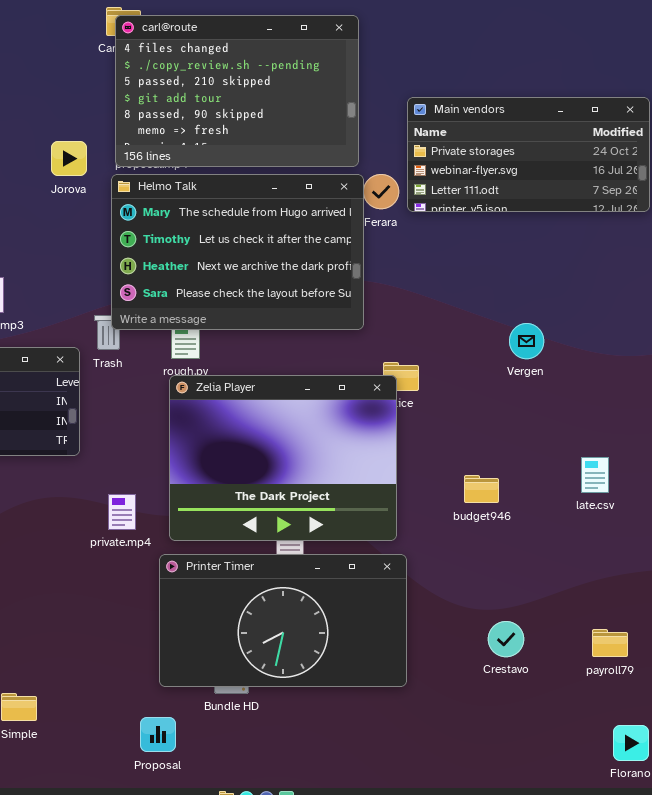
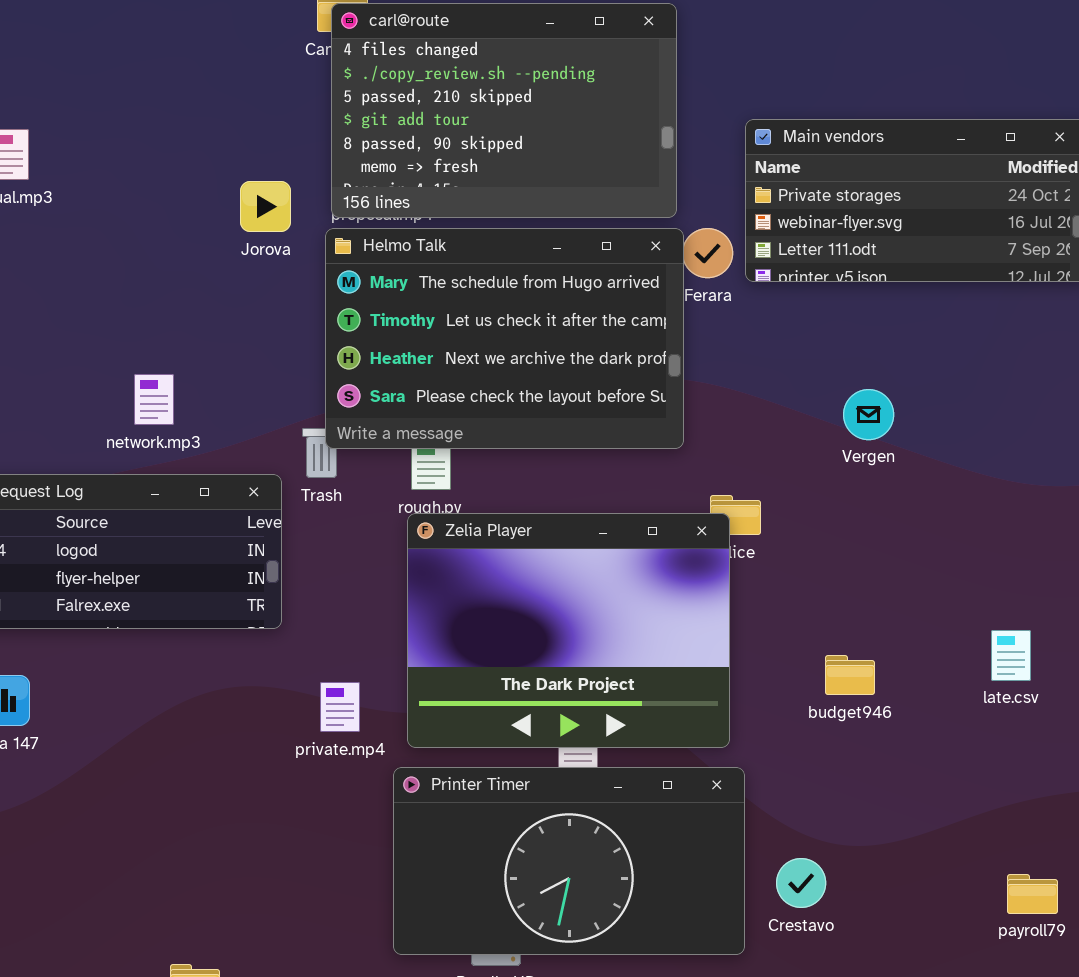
Vergen: [509,323,544,359] -> [843,389,894,440], moved
Crestavo: [488,621,524,657] -> [776,858,826,908], moved

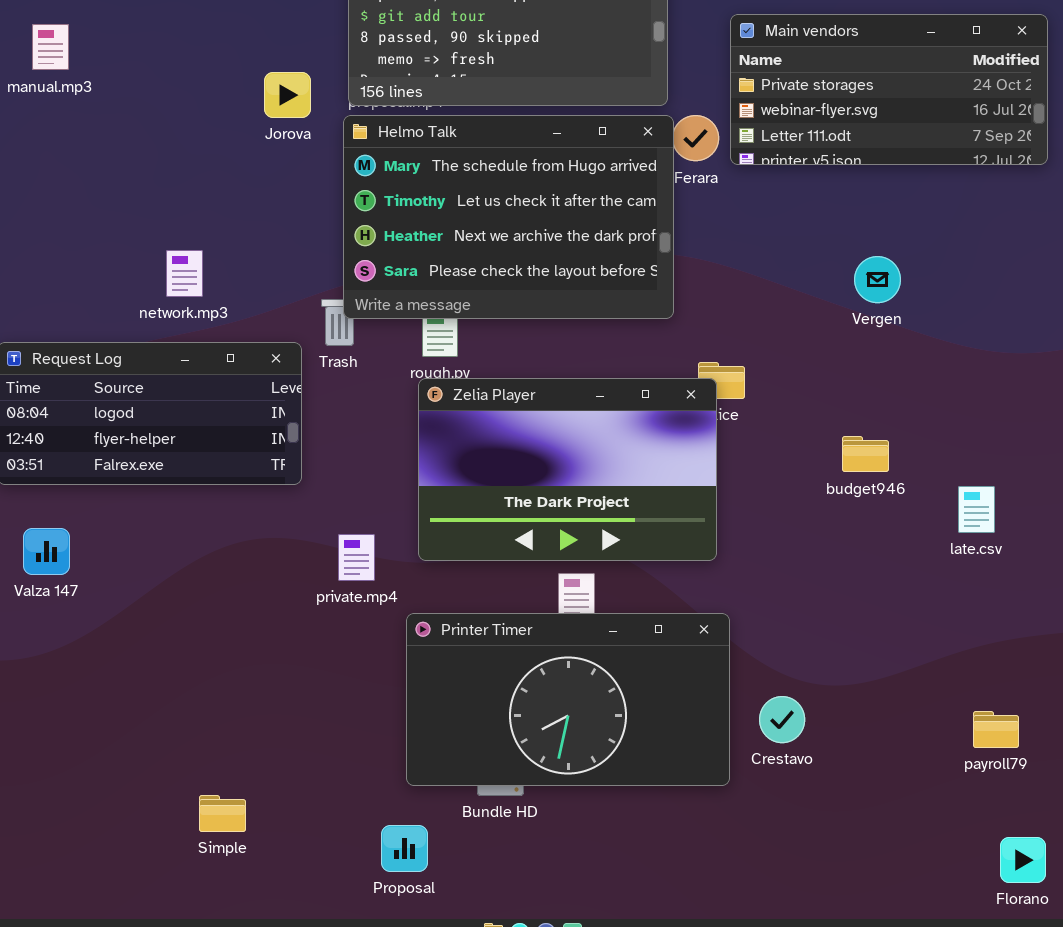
Vergen: [843,389,894,440] -> [854,256,901,303], moved
Zelia Player: [407,513,730,748] -> [418,378,717,561], resized
budget946: [825,655,875,695] -> [842,436,889,472], moved

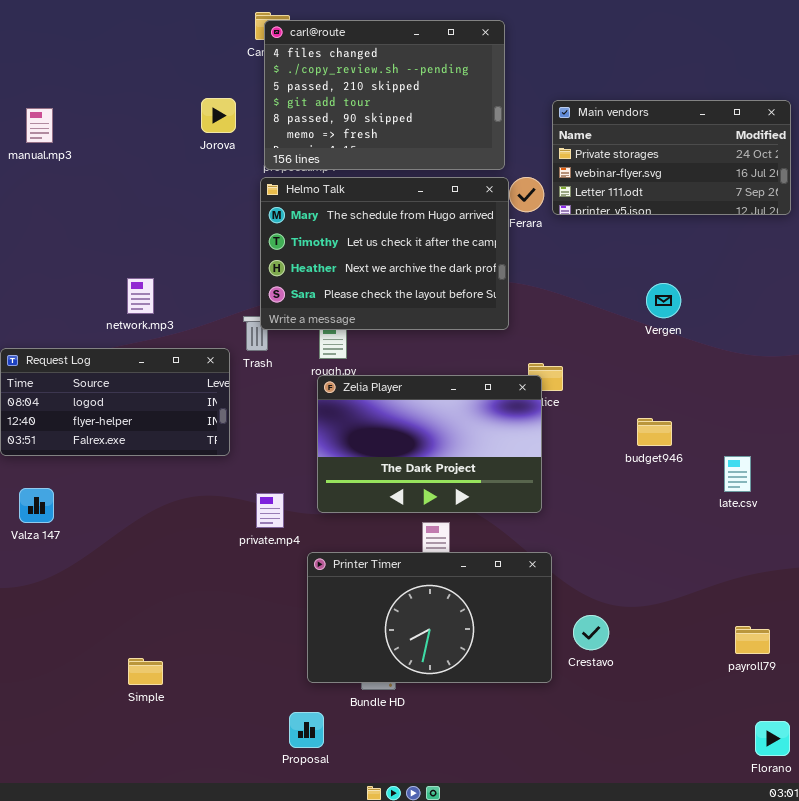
Jorova: [264,72,311,118] -> [201,98,236,133], moved
Simple: [199,795,246,832] -> [128,658,163,685], moved

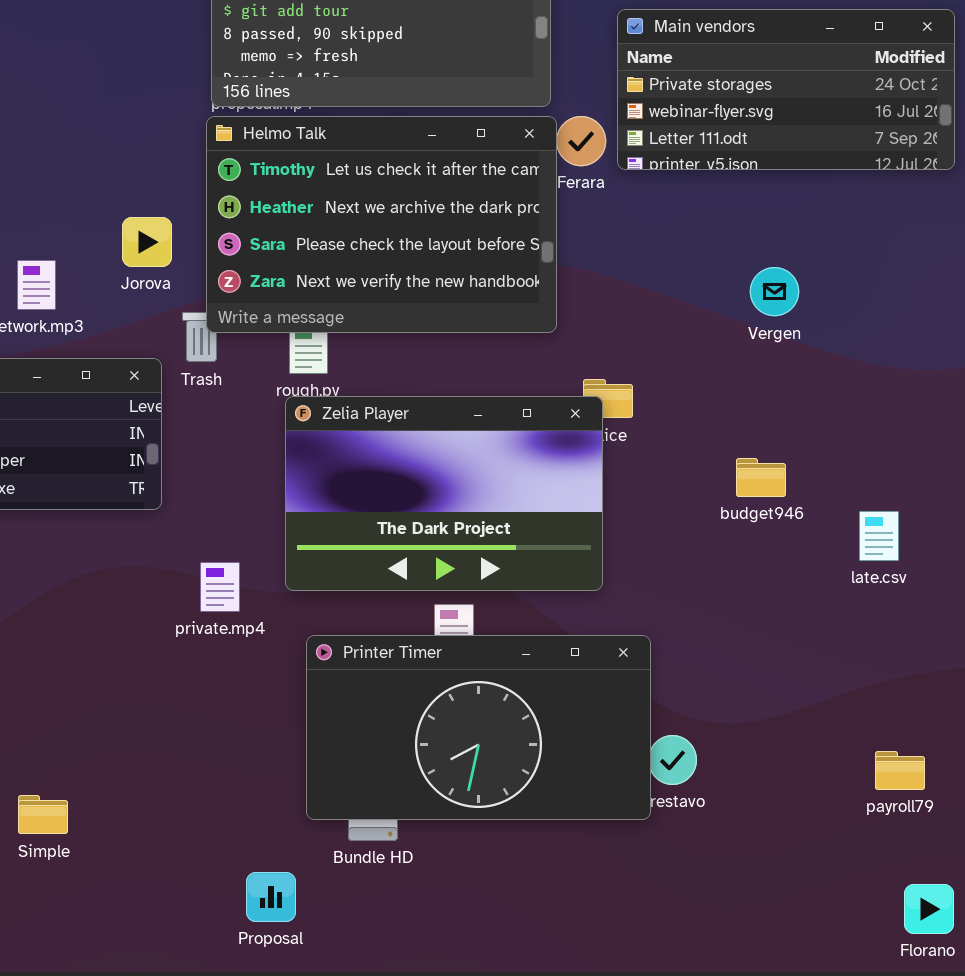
Jorova: [201,98,236,133] -> [122,217,172,267], moved
Helmo Talk: [260,177,509,330] -> [206,116,557,333], scrolled down 1 row
Printer Timer: [307,552,552,683] -> [306,635,651,820], moved

